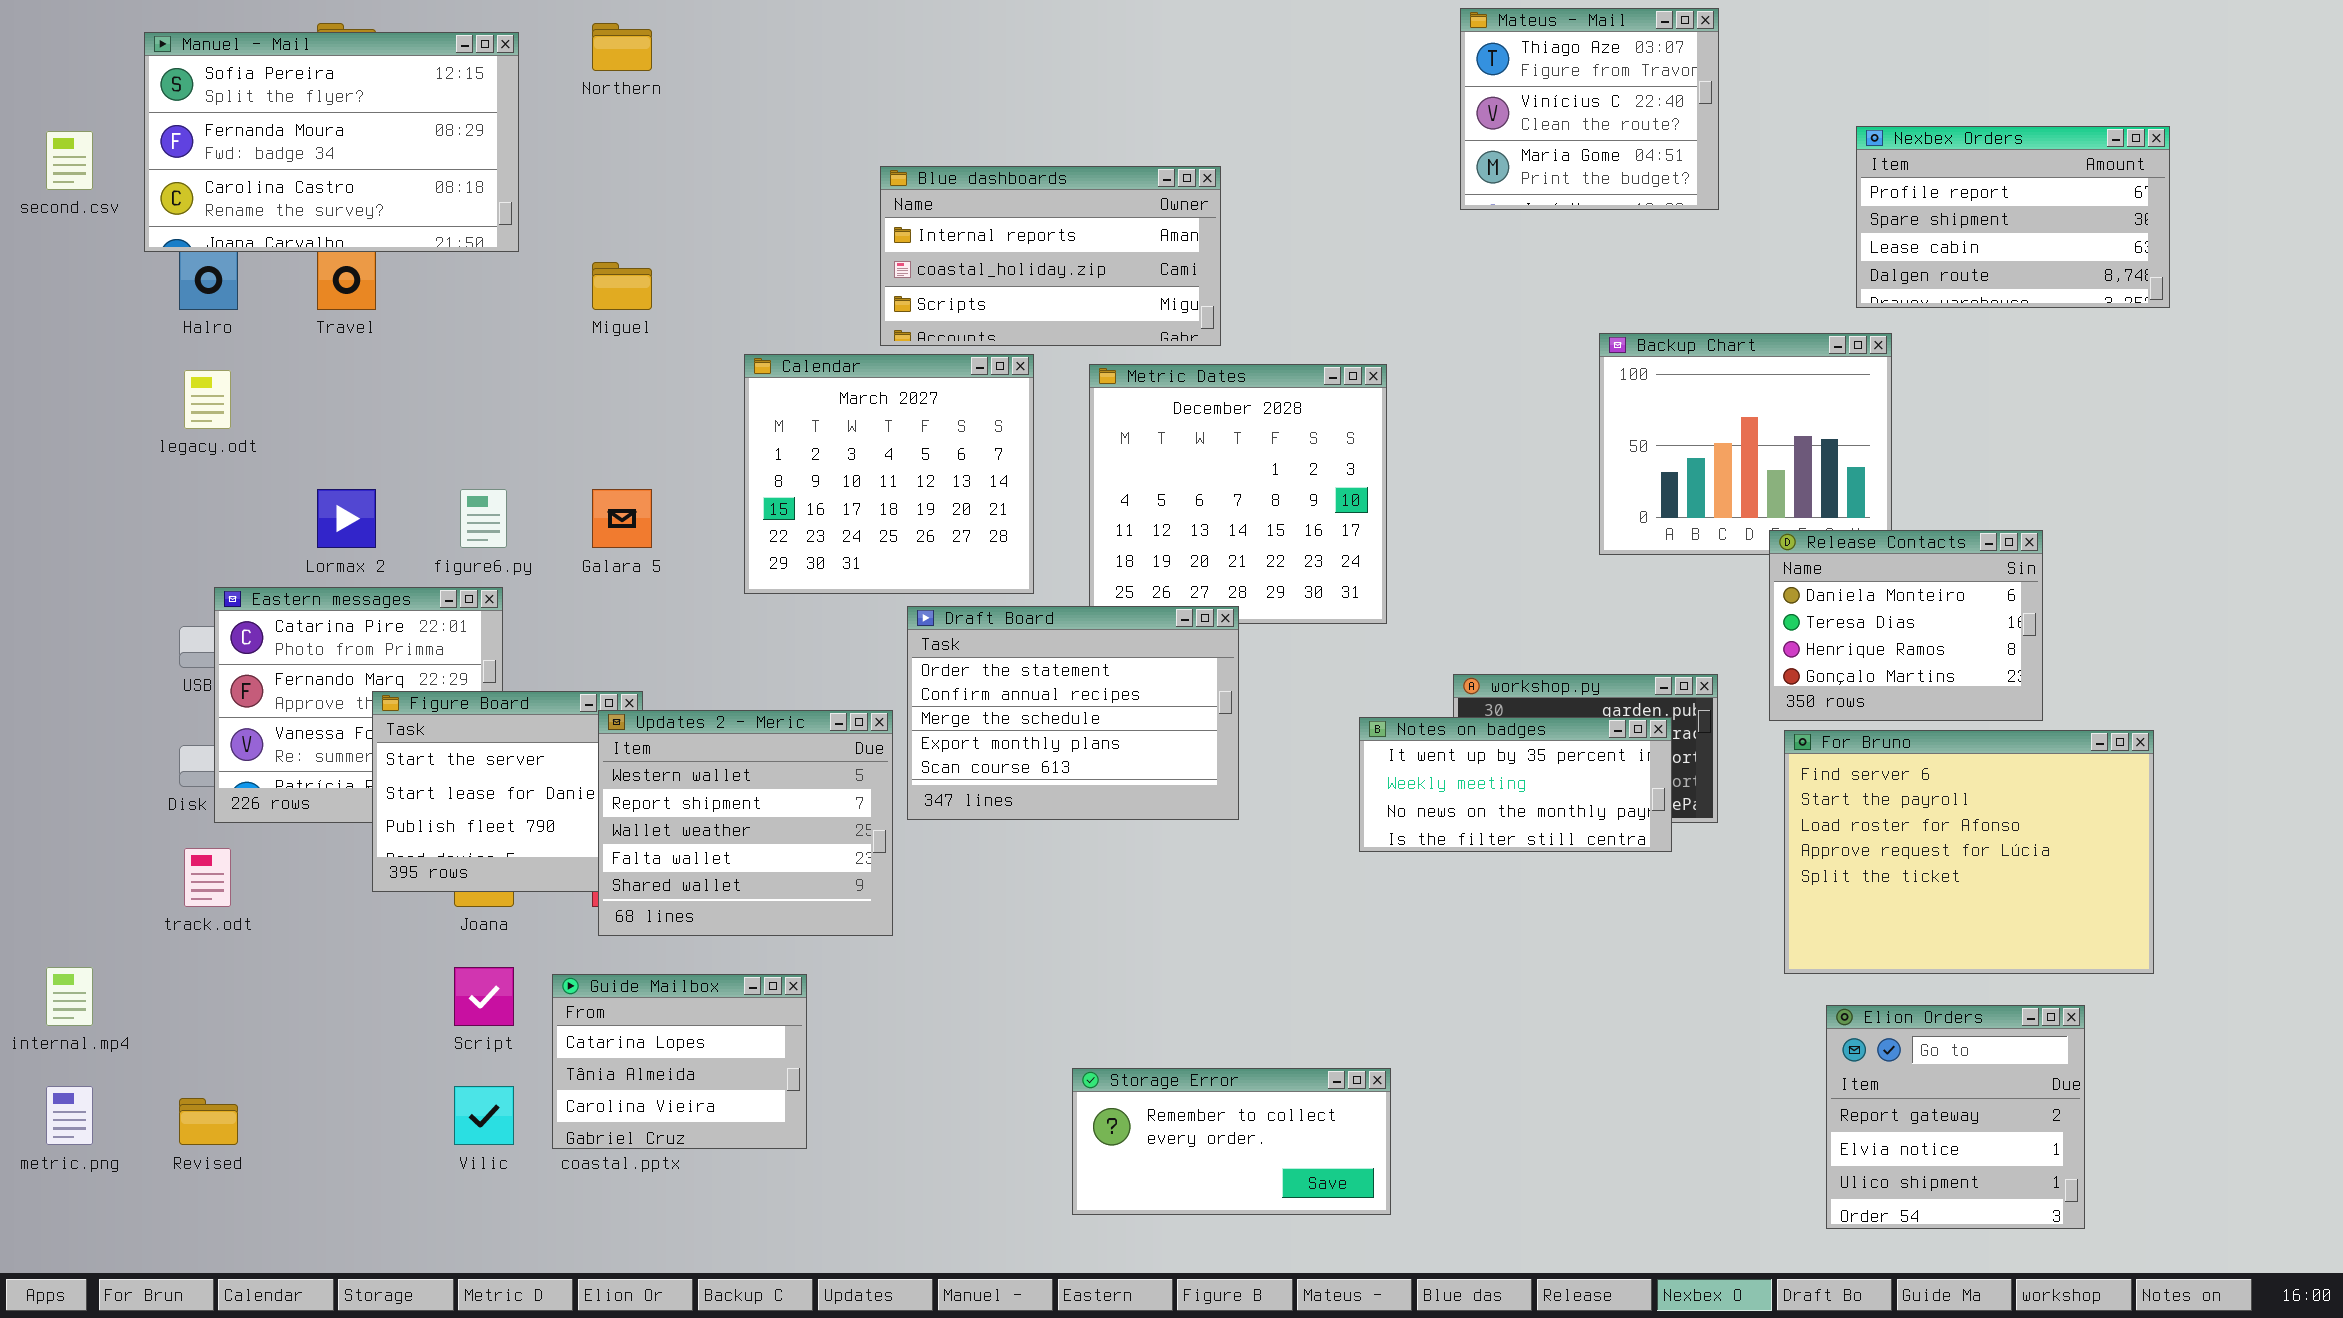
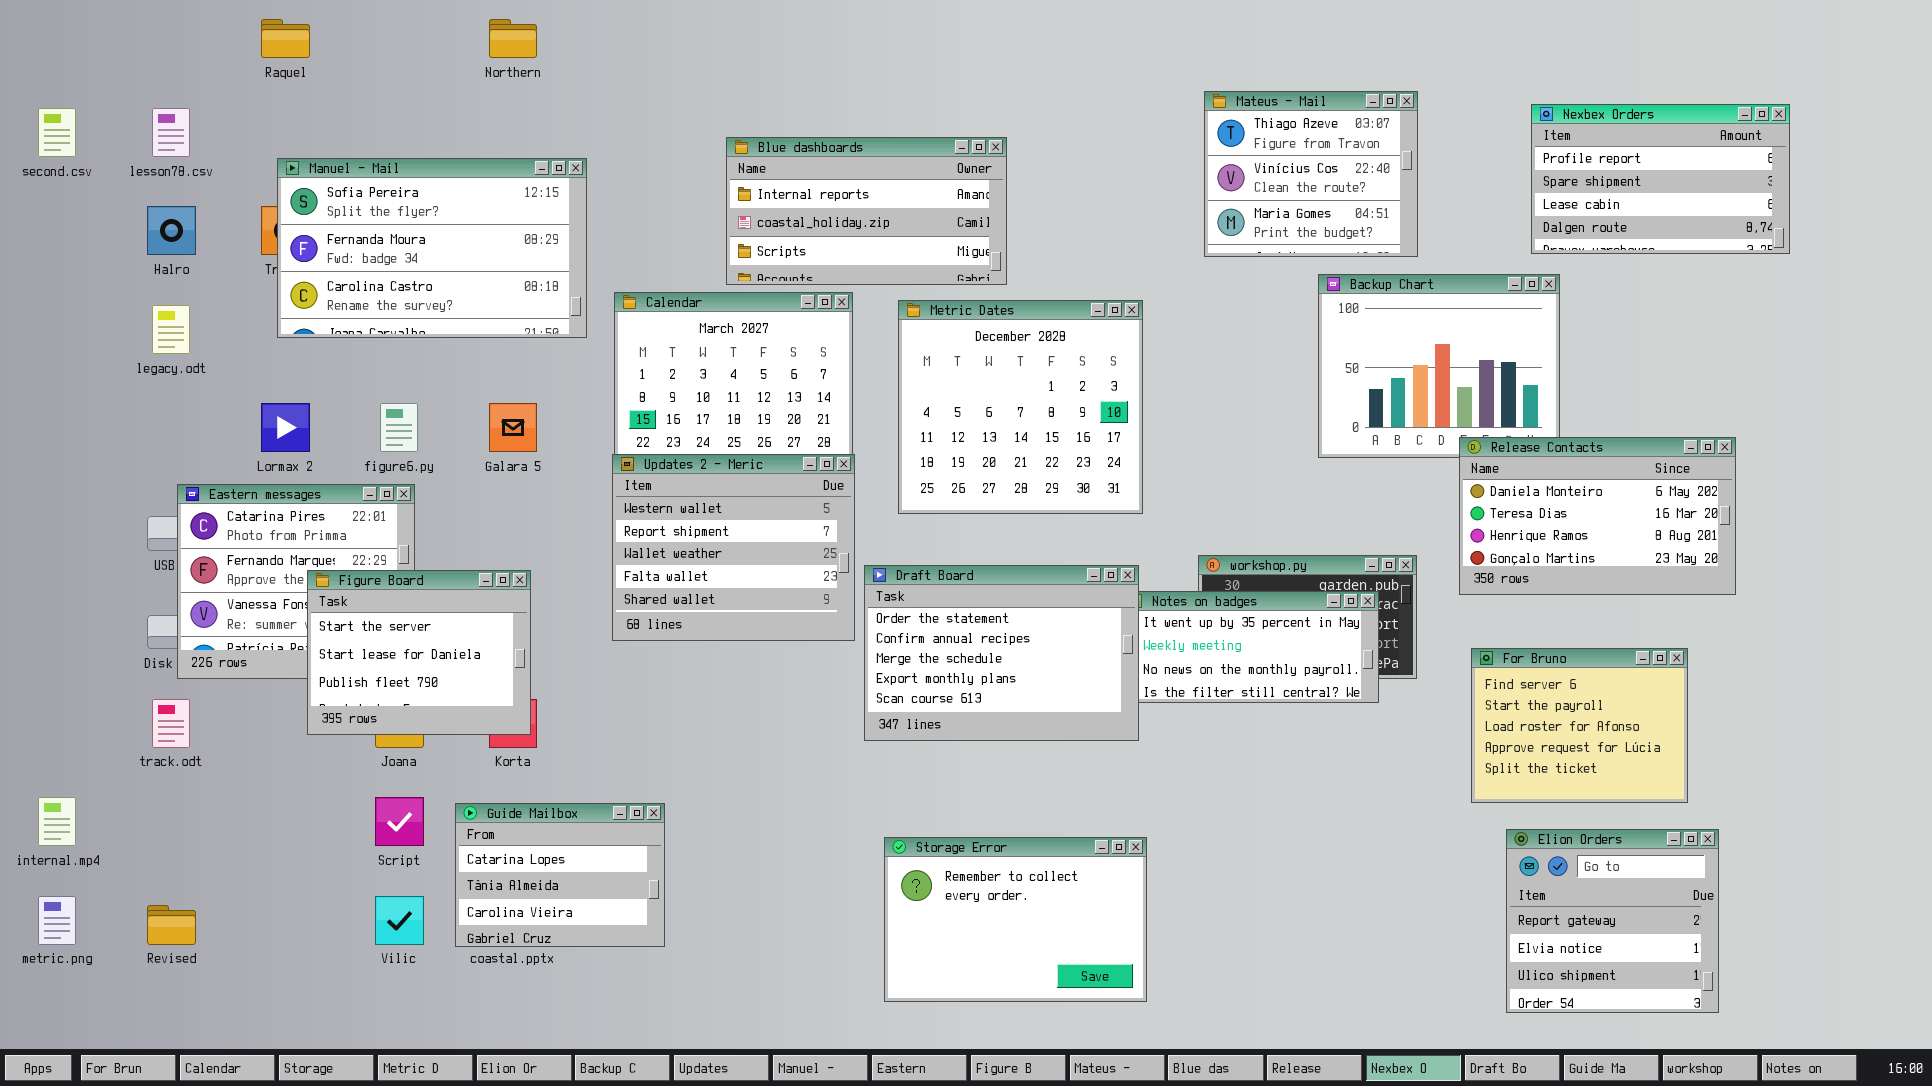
Mateus - Mail: [1460,8,1719,210] -> [1204,91,1418,257], moved
Manuel - Mail: [144,32,519,252] -> [277,158,587,338], moved
Release Contacts: [1769,530,2043,721] -> [1459,437,1736,595], resized
Draft Board: [907,606,1239,820] -> [864,565,1139,741], moved
Updates 2 - Meric: [598,710,893,936] -> [612,454,855,641], moved
For Bruno: [1784,730,2154,974] -> [1471,648,1688,803], resized
Storage Error: [1072,1068,1391,1215] -> [884,837,1147,1002], resized

